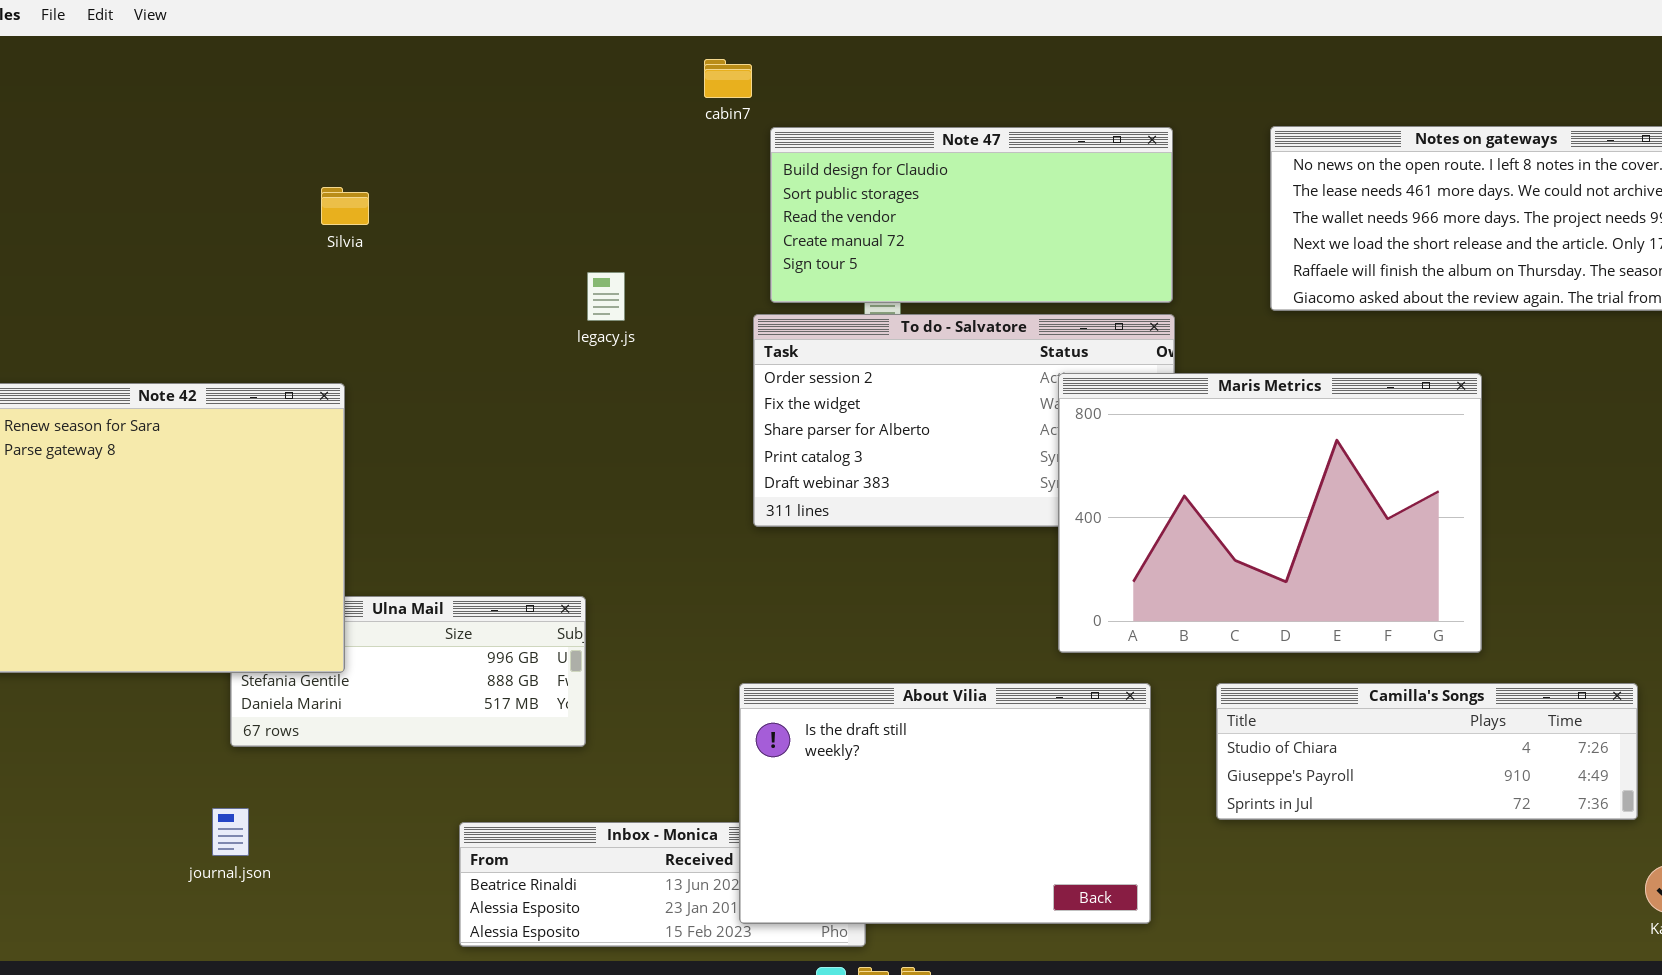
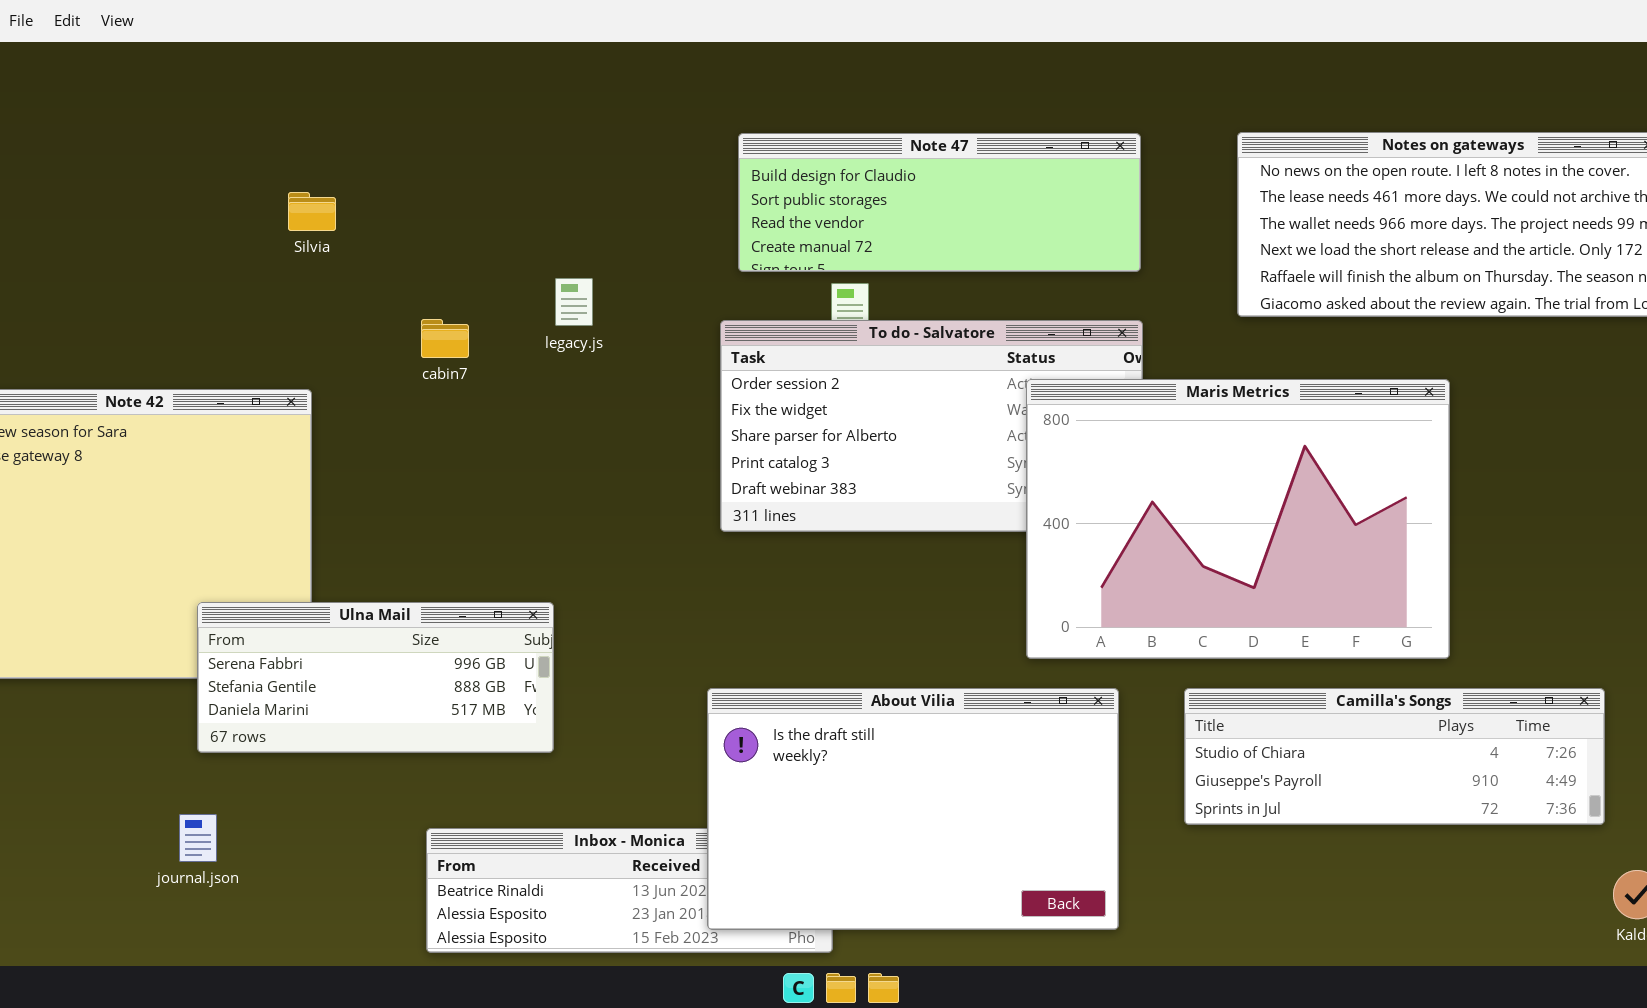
cabin7: [704,59,752,98] -> [421,319,469,358], moved
Note 47: [770,127,1173,303] -> [738,133,1141,272], resized
Ulna Mail: [230,596,586,747] -> [197,602,554,753], raised

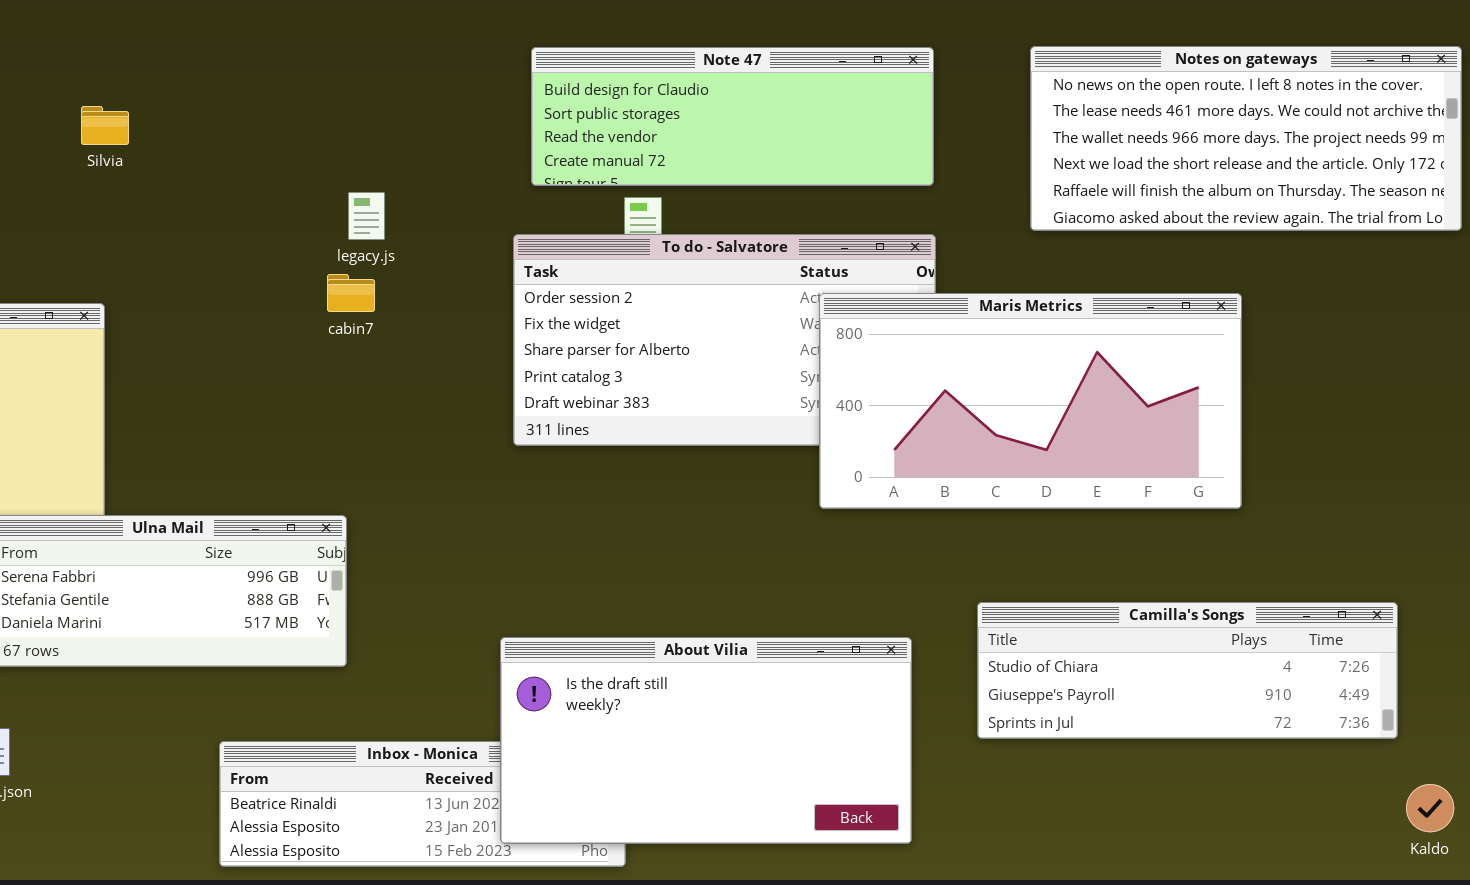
cabin7: [421,319,469,358] -> [327,274,375,312], moved
Maris Metrics: [1026,379,1450,659] -> [819,293,1242,509], resized
About Vilia: [707,688,1119,930] -> [500,637,912,844], resized

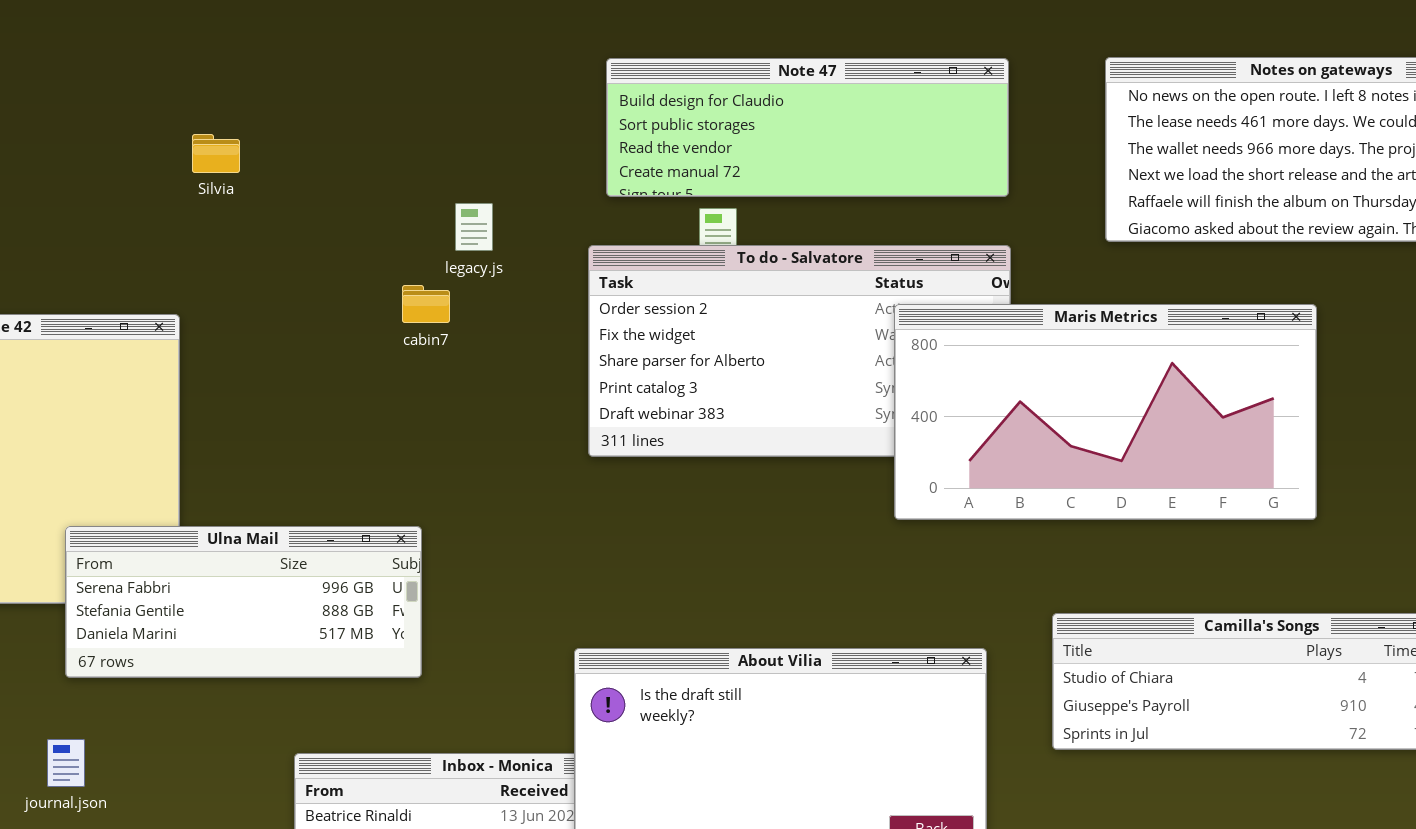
Silvia: [81,106,129,145] -> [192,134,240,173], moved
legacy.js: [348,192,385,240] -> [455,203,493,251], moved

